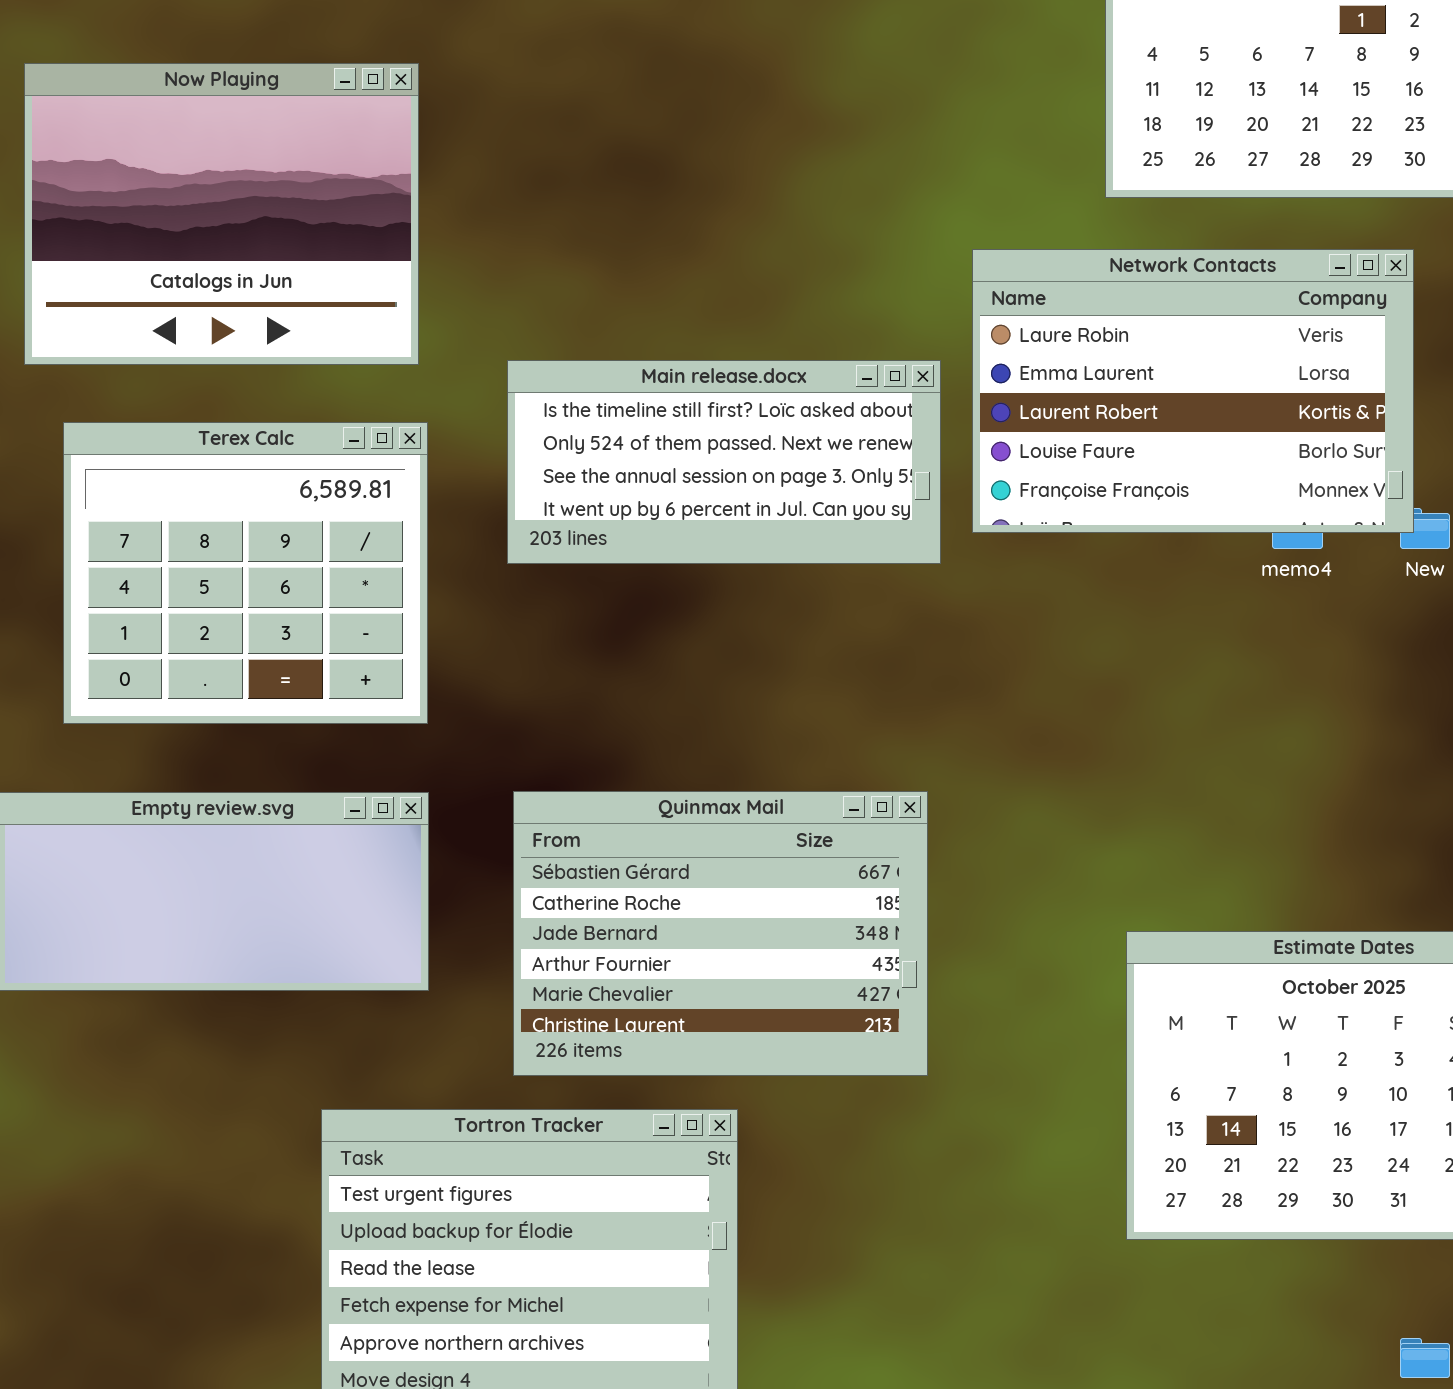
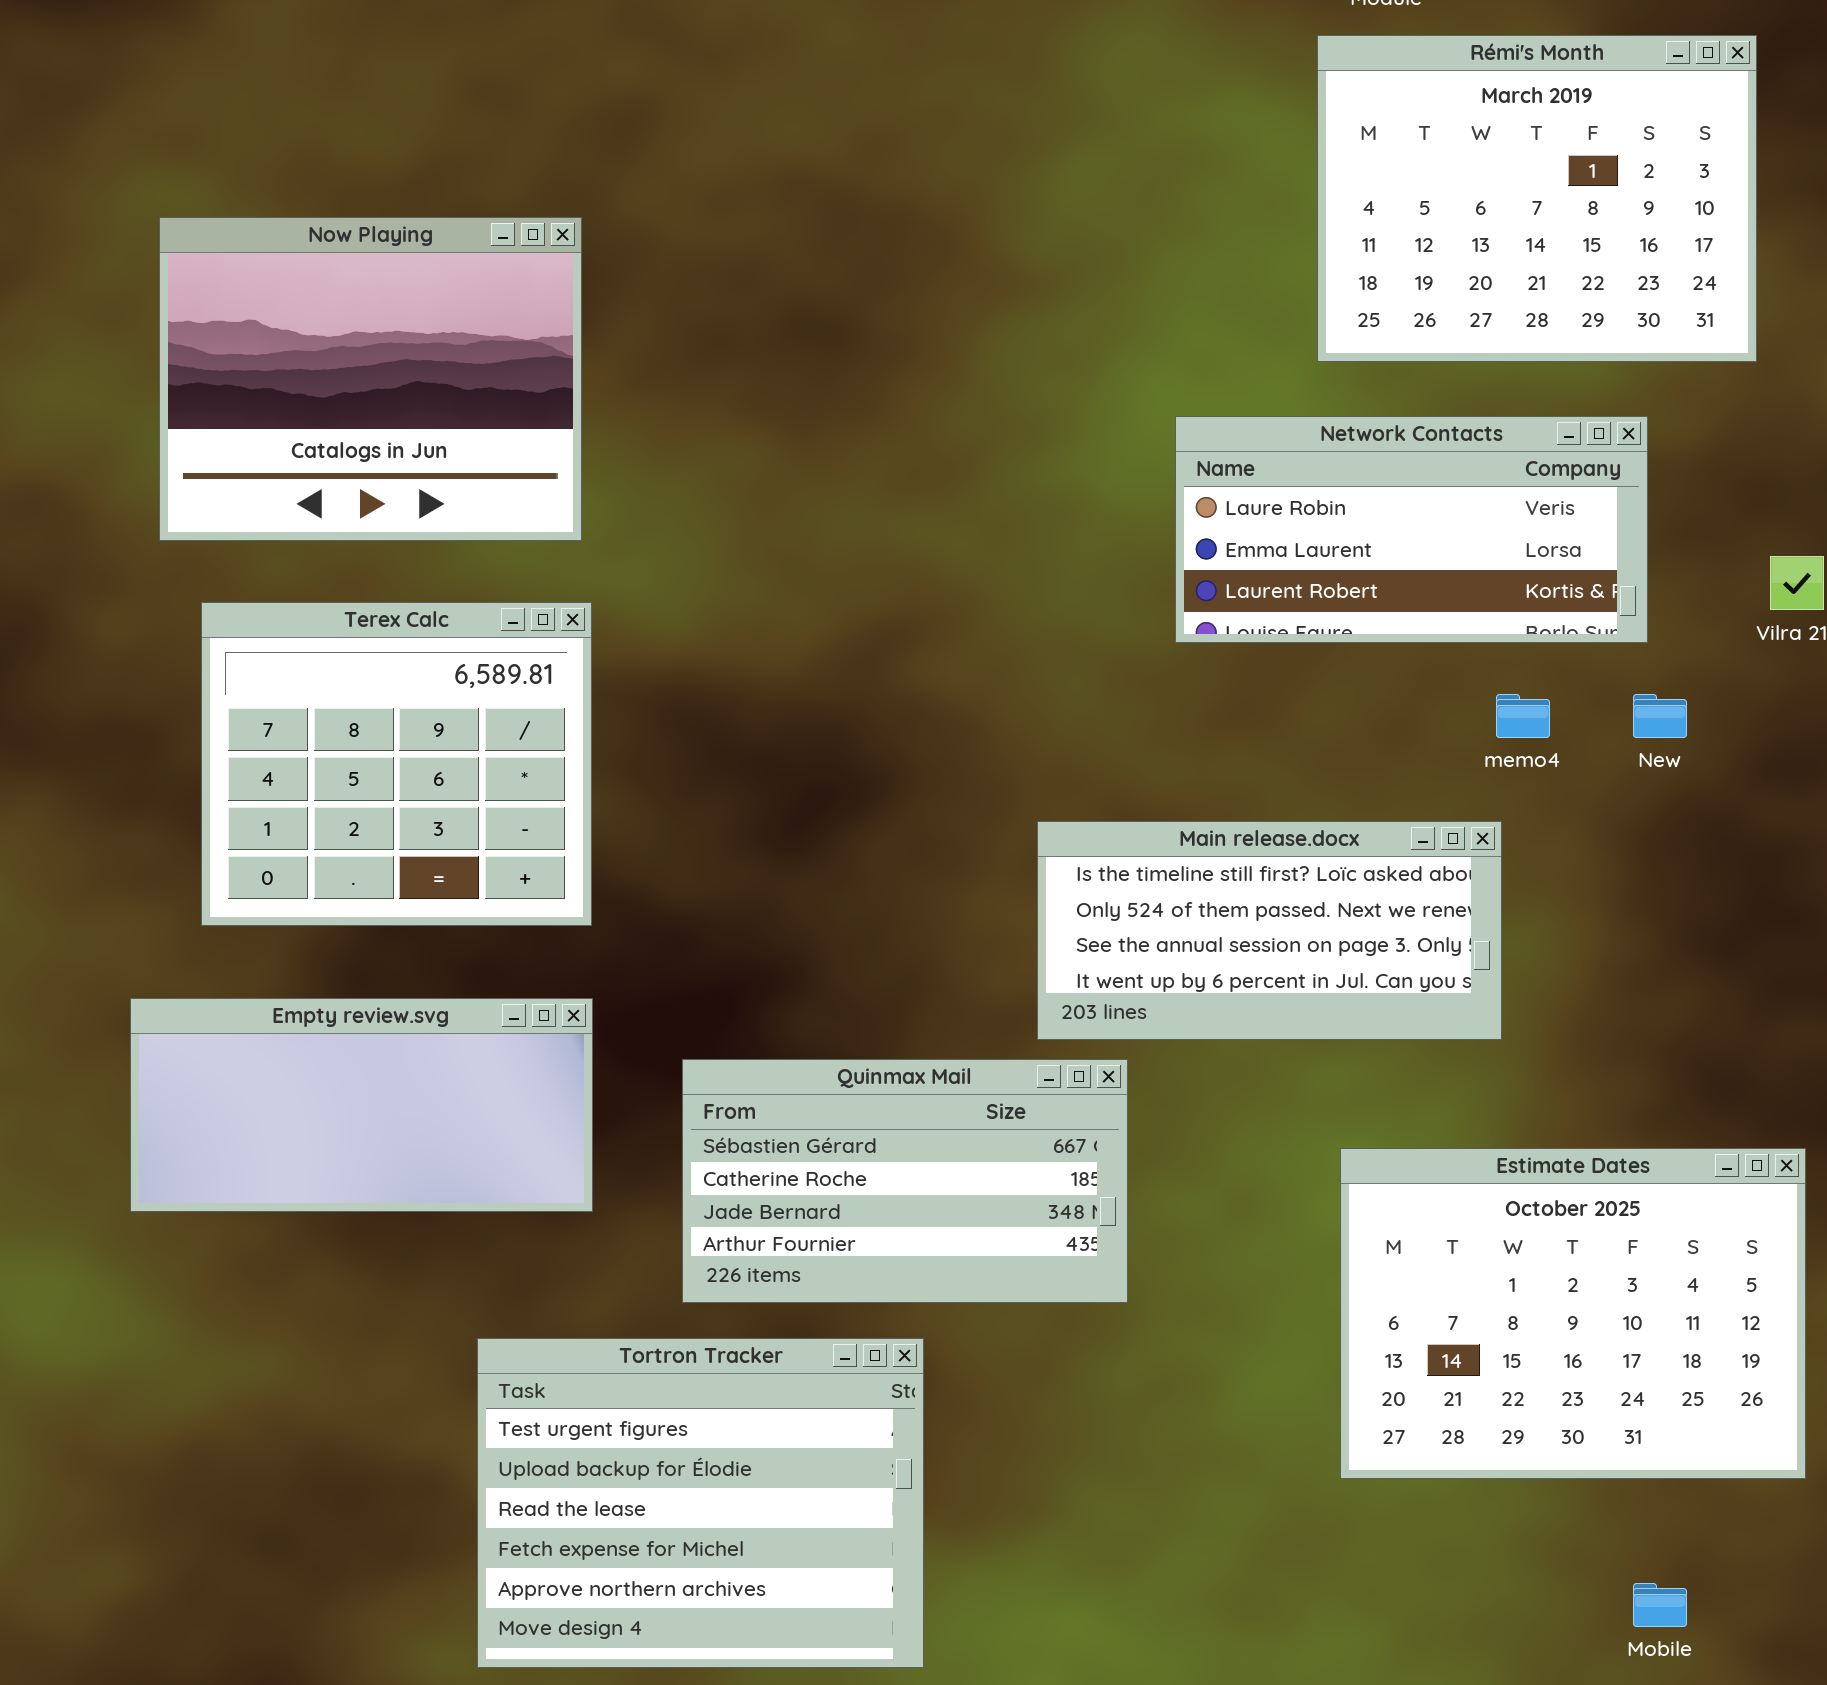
Network Contacts: [972,249,1414,533] -> [1175,416,1648,643], resized
Main release.docx: [507,360,941,564] -> [1037,821,1502,1040], moved
Quinmax Mail: [513,791,928,1076] -> [682,1059,1128,1303], resized

